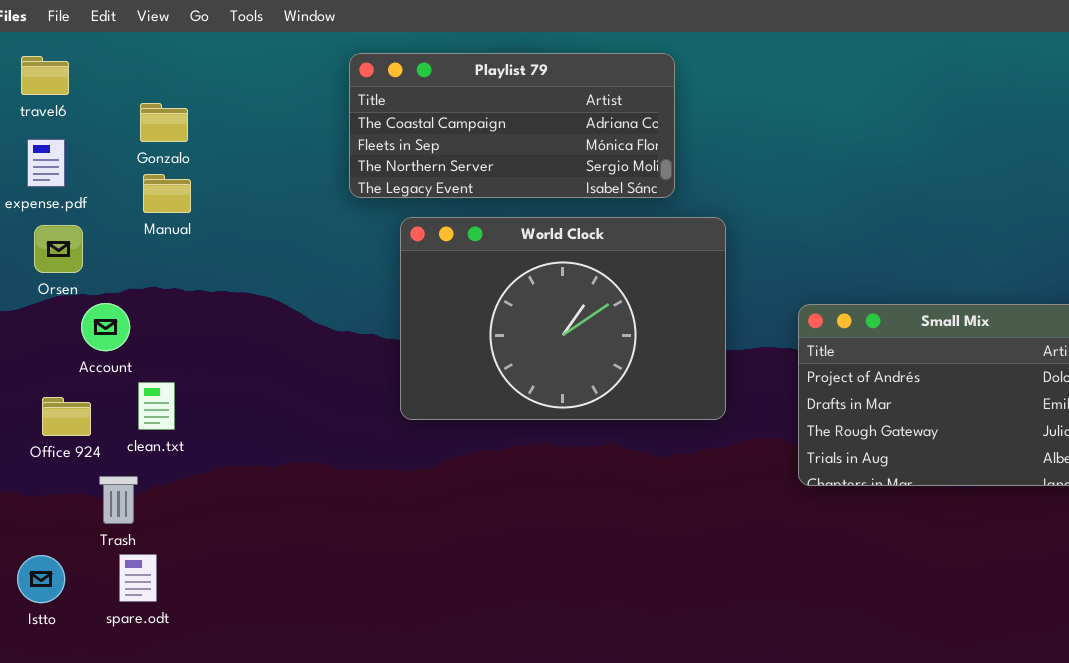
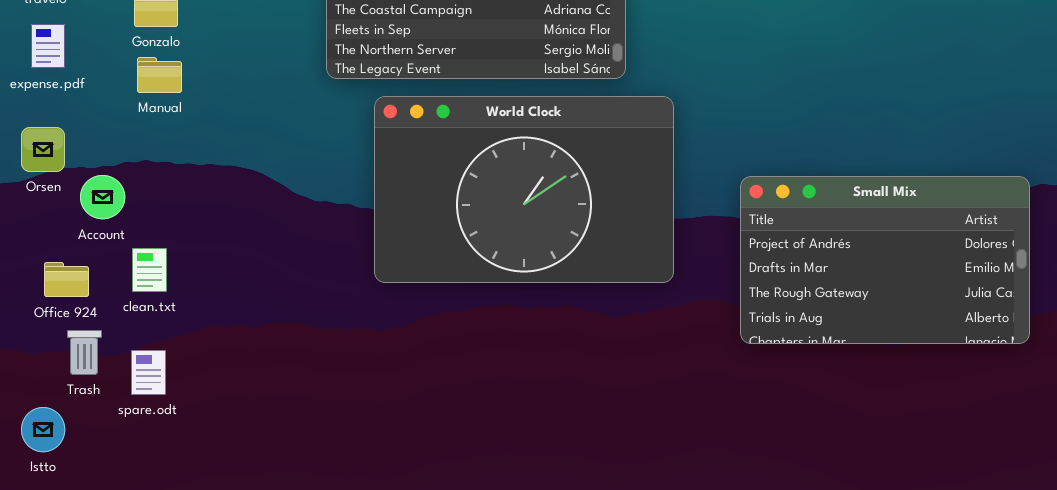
Orsen: [34,225,83,273] -> [21,127,65,172], moved
Trash: [99,476,138,524] -> [67,330,102,375], moved
spare.odt: [119,554,157,602] -> [131,350,166,395], moved

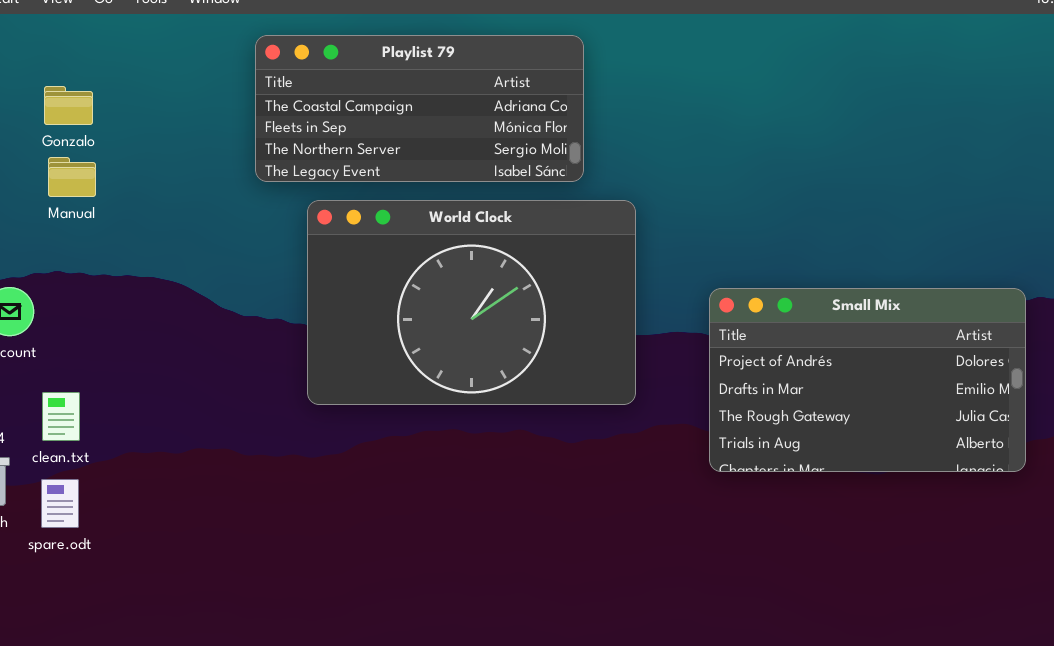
clean.txt: [132,248,167,292] -> [42,392,80,441], moved

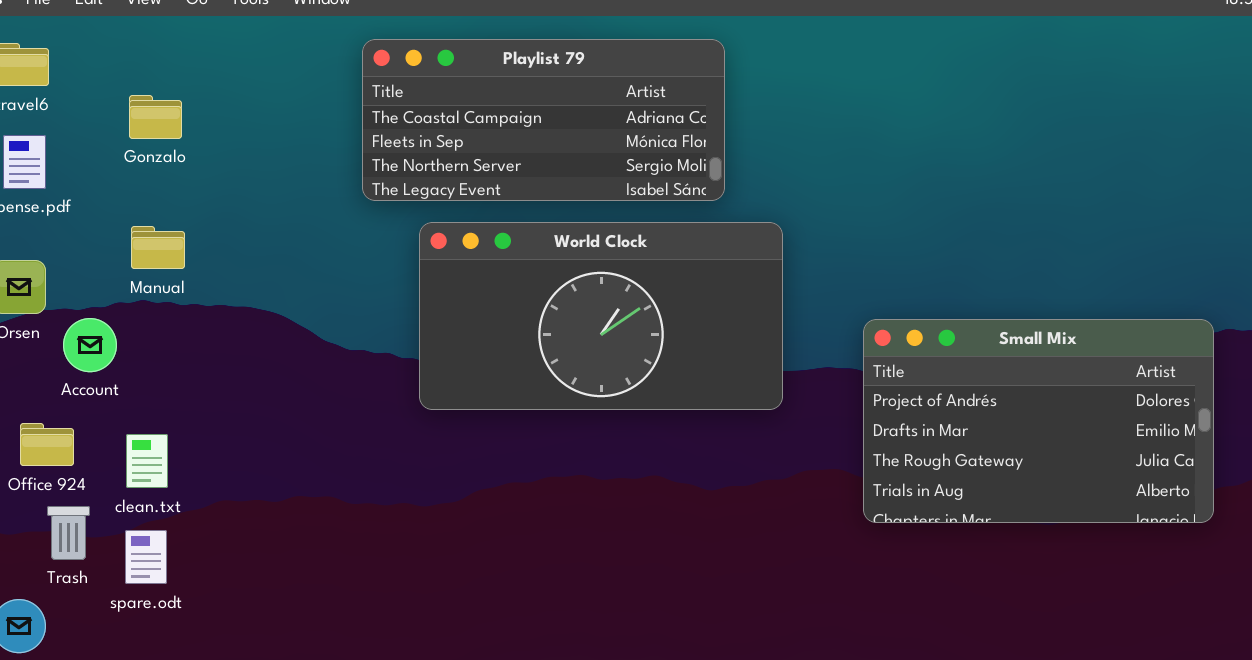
Manual: [48,157,96,197] -> [131,226,185,269], moved
World Clock: [307,200,636,405] -> [419,222,783,410], resized

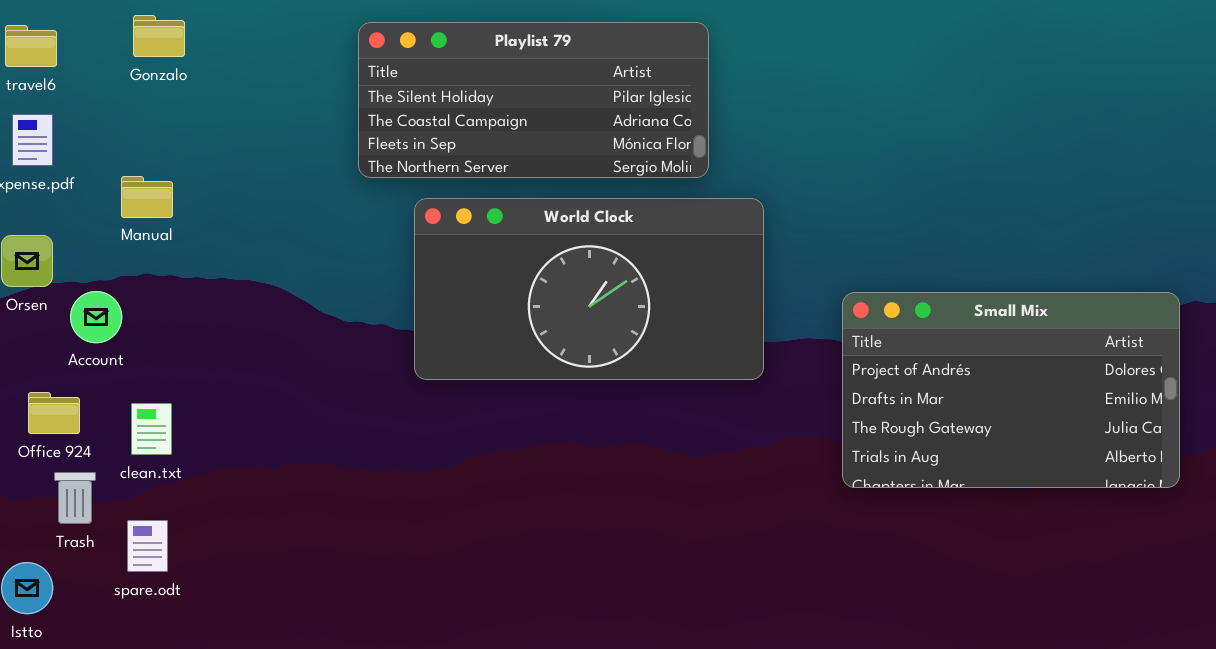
Playlist 79: [362,39,725,201] -> [358,22,709,178], scrolled up 1 row
Gonzalo: [129,95,182,139] -> [133,15,185,57], moved
Manual: [131,226,185,269] -> [121,176,173,218], moved
spare.odt: [125,530,167,584] -> [127,520,168,572], moved

